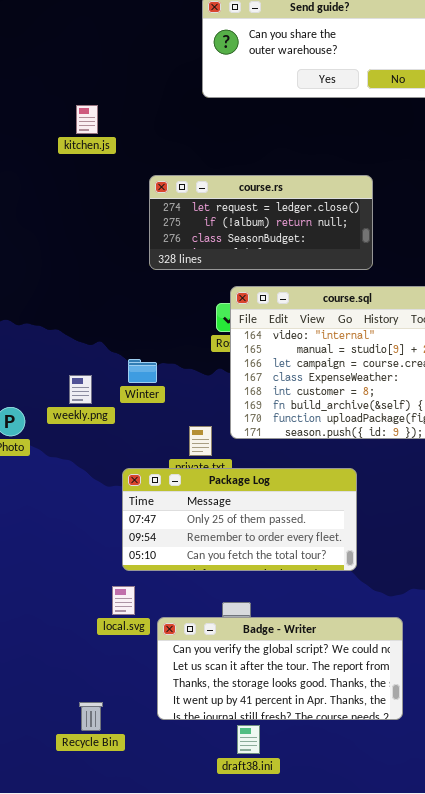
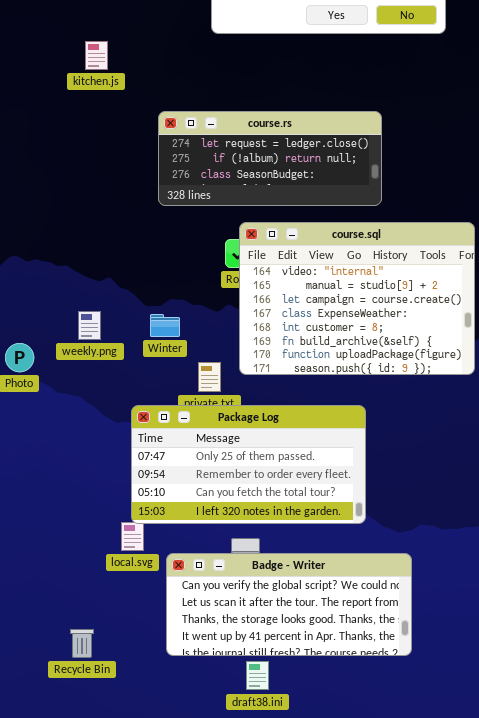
Winter: [128,359,157,383] -> [150,314,180,337], moved
Package Log: [122,468,357,571] -> [131,405,366,524], resized
Recycle Bin: [79,702,103,731] -> [70,629,94,658], moved

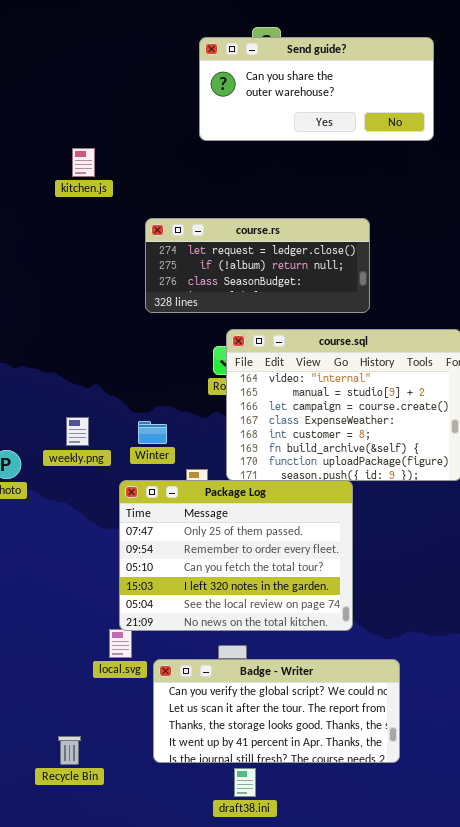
Package Log: [131,405,366,524] -> [119,480,353,631], resized

